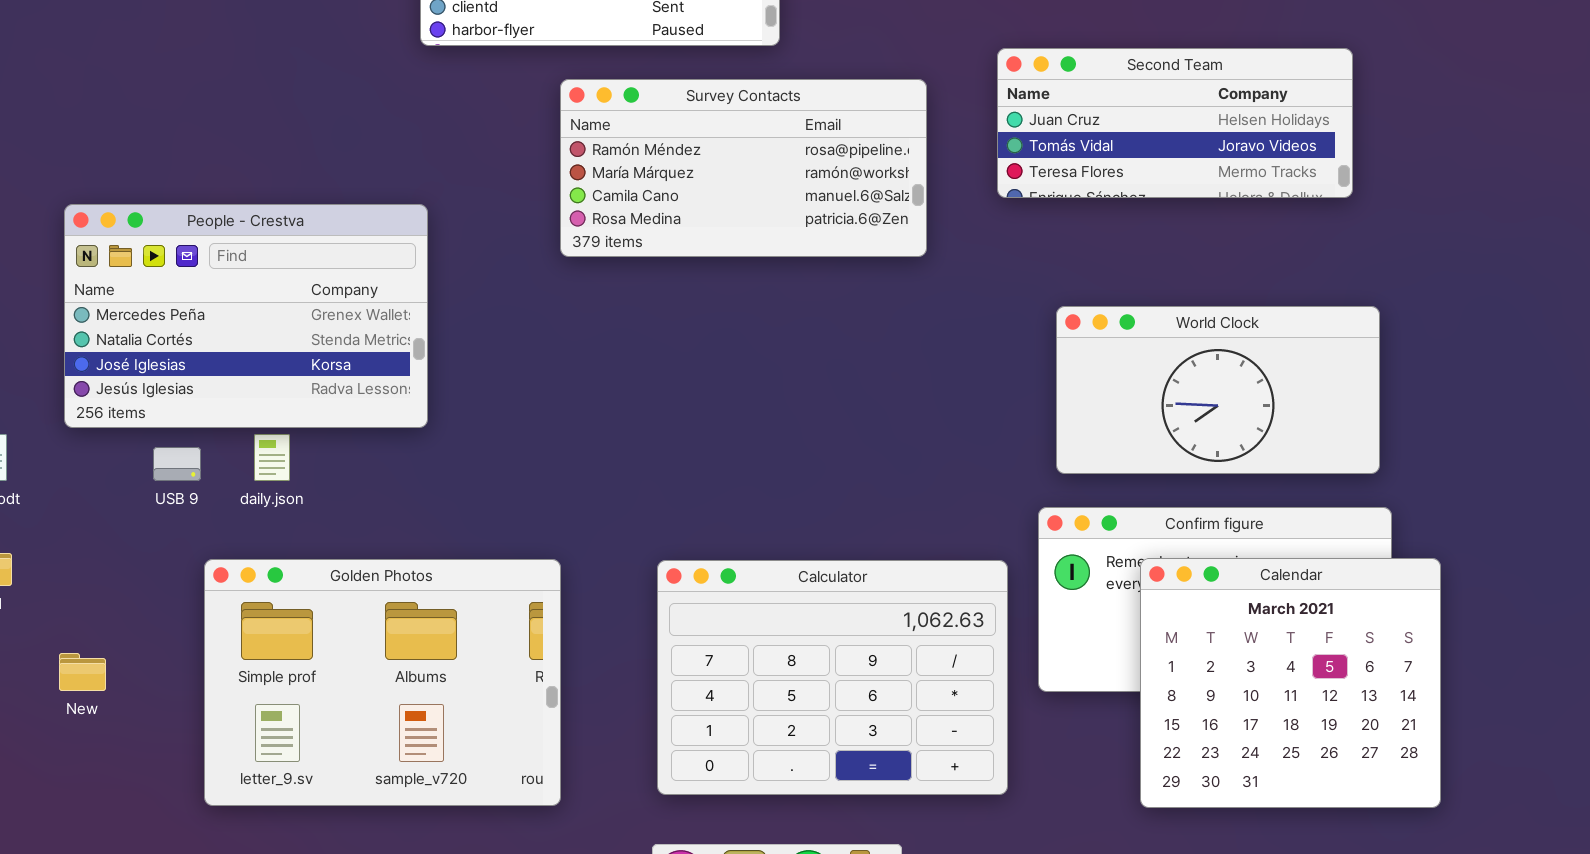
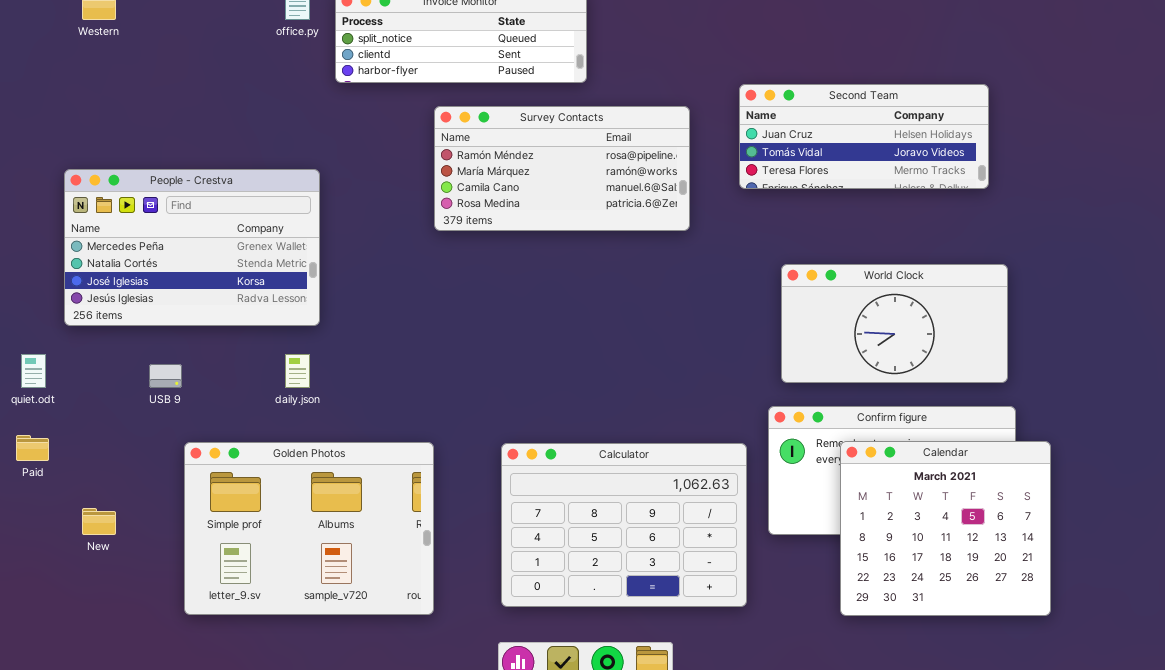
People - Crestva: [64,204,428,428] -> [64,169,320,326], moved
daily.json: [254,434,290,481] -> [285,354,310,388], moved

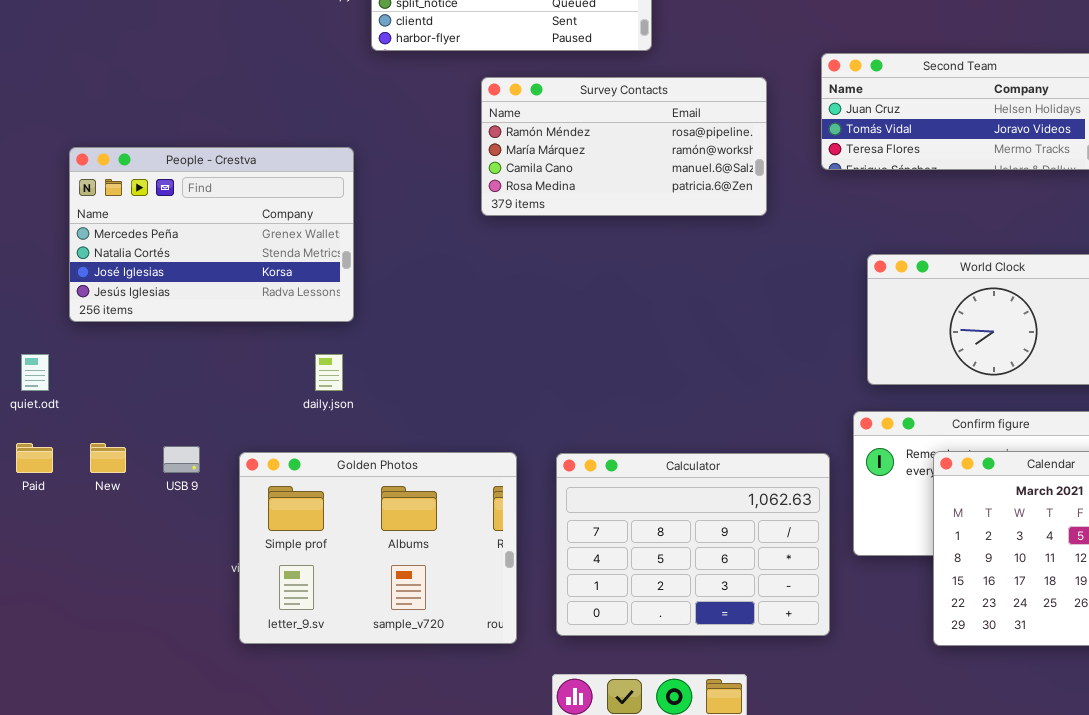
USB 9: [149,364,182,388] -> [163,446,200,473], moved
Golden Photos: [184,442,434,615] -> [239,452,517,644], moved
New: [82,508,116,535] -> [90,443,126,473], moved

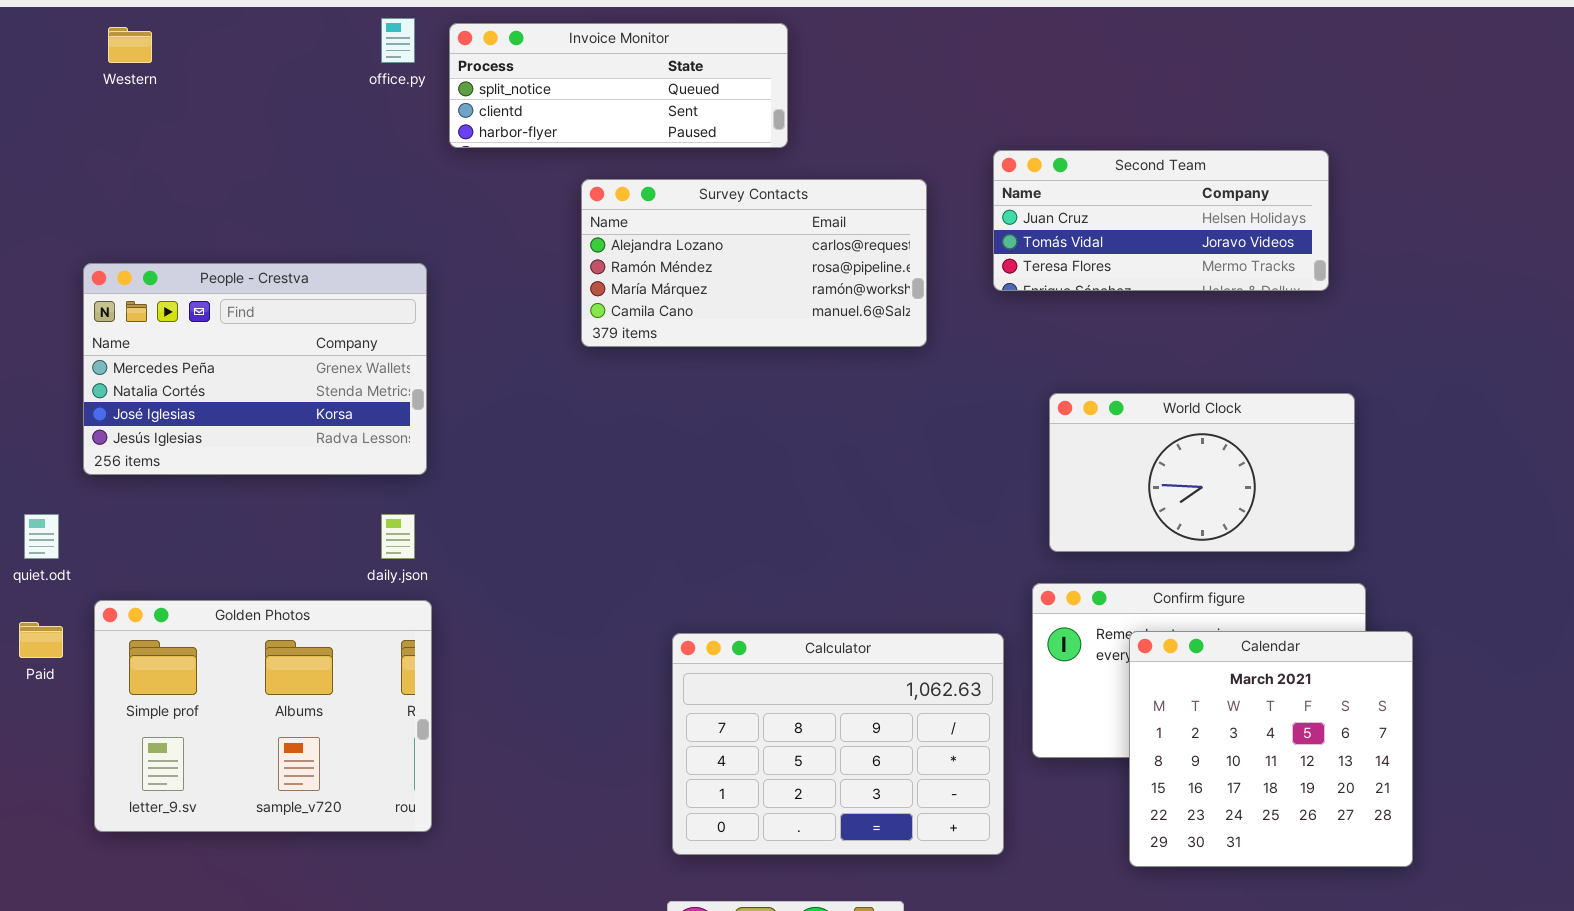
Survey Contacts: [481,77,767,216] -> [581,179,927,347], scrolled up 1 row
Golden Photos: [239,452,517,644] -> [94,600,432,832], moved

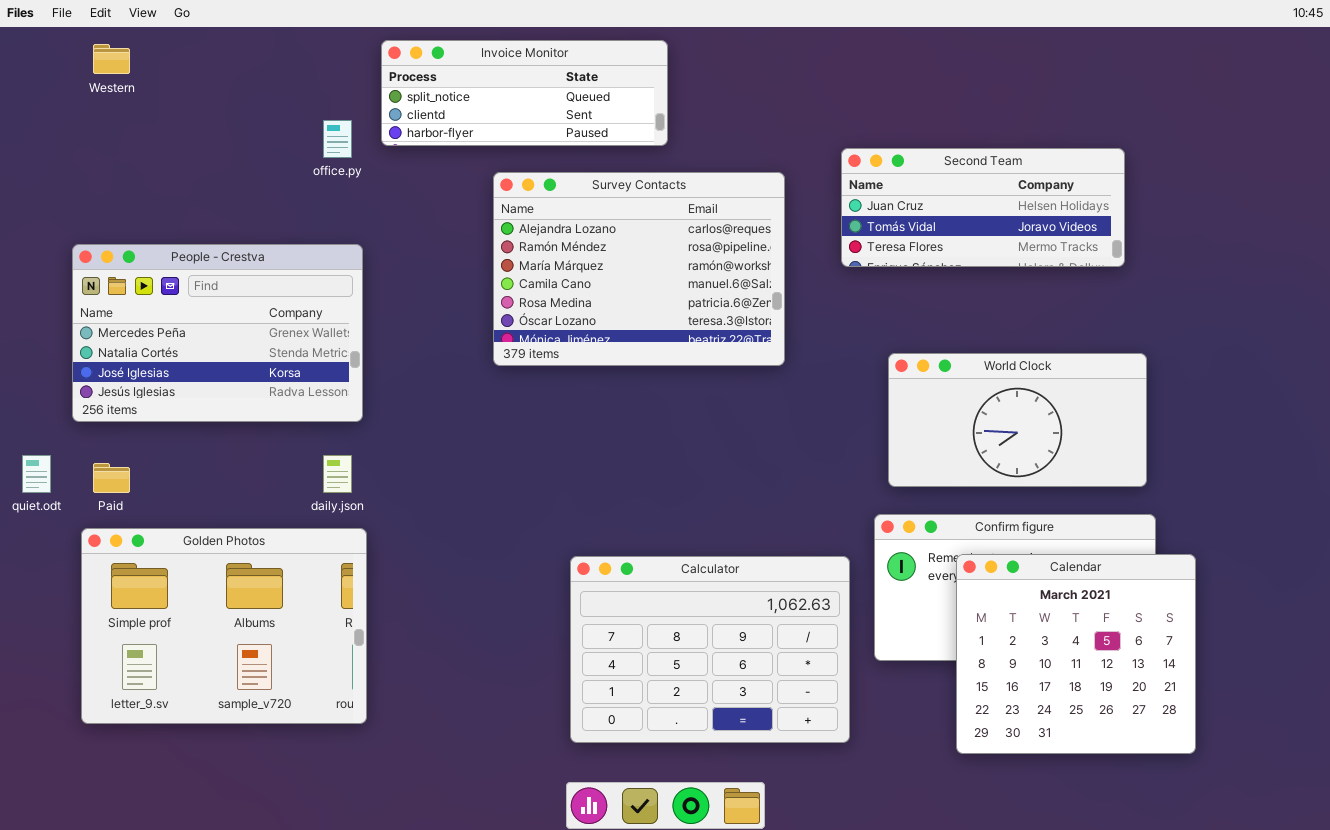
office.py: [381,18,415,63] -> [323,120,352,158], moved
Survey Contacts: [581,179,927,347] -> [493,172,785,366], resized
Paid: [19,622,63,658] -> [93,463,130,493], moved

